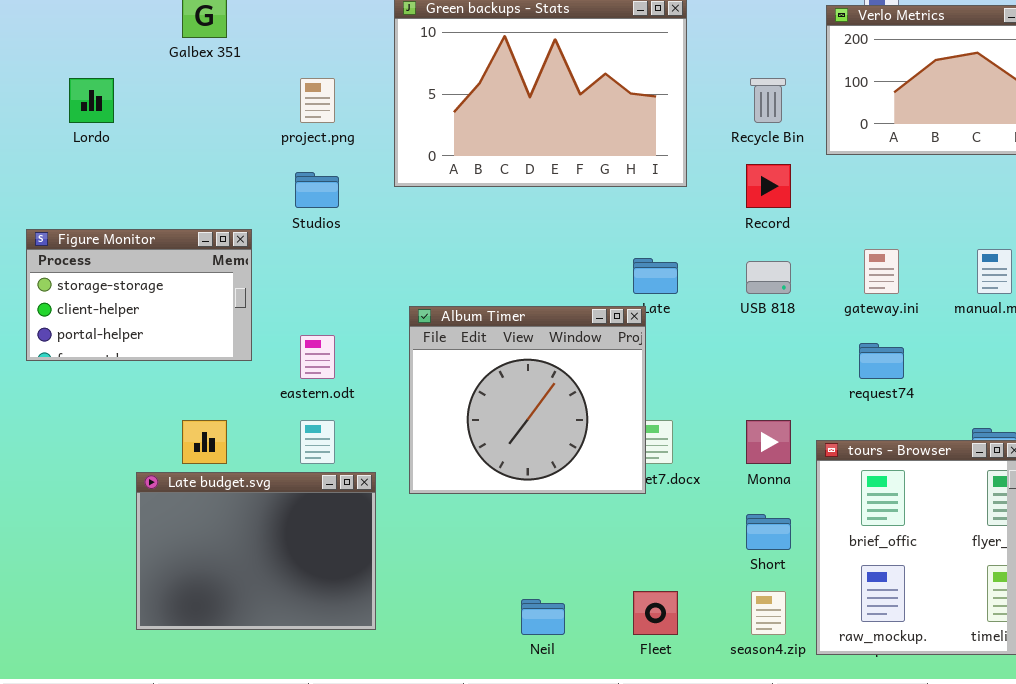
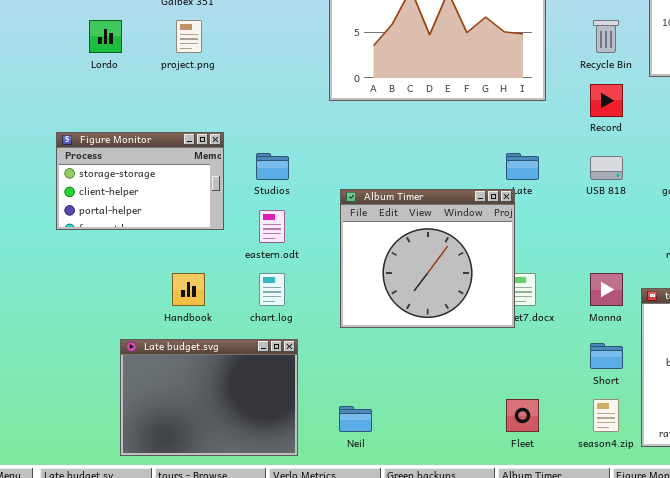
project.png: [300,78,335,123] -> [176,20,202,53], moved
Studios: [295,172,339,208] -> [256,153,289,180], moved
Late budget.svg: [136,472,376,630] -> [120,339,298,456], moved
Neil: [521,599,565,635] -> [339,406,372,432], moved

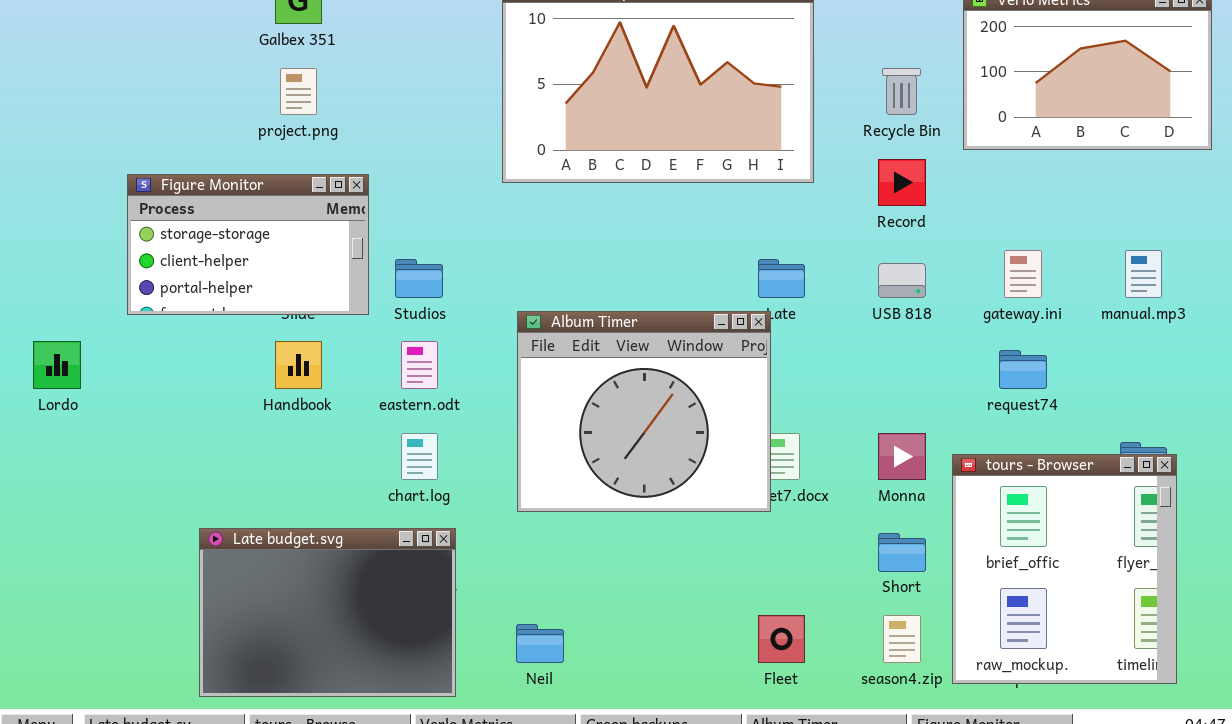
Lordo: [89,20,122,53] -> [33,341,81,389], moved
Figure Monitor: [56,132,224,230] -> [127,174,369,315], moved
Handbook: [172,273,205,306] -> [275,341,322,389], moved

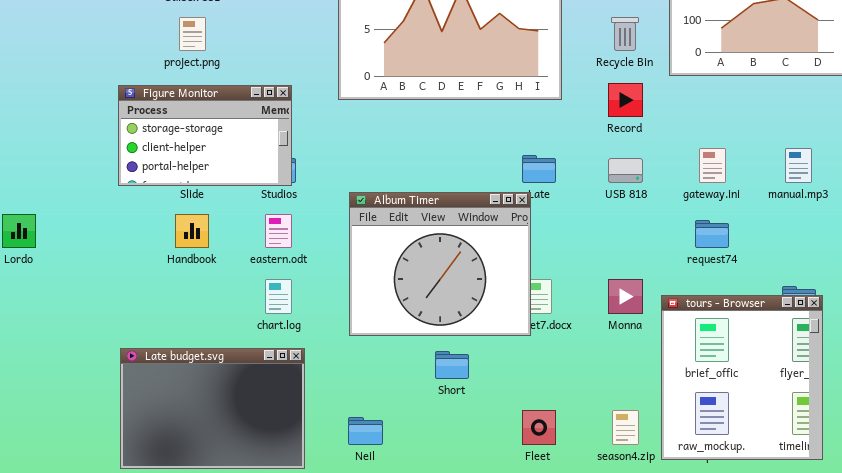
Figure Monitor: [127,174,369,315] -> [118,85,292,186], moved
Short: [878,533,926,572] -> [435,351,469,379], moved

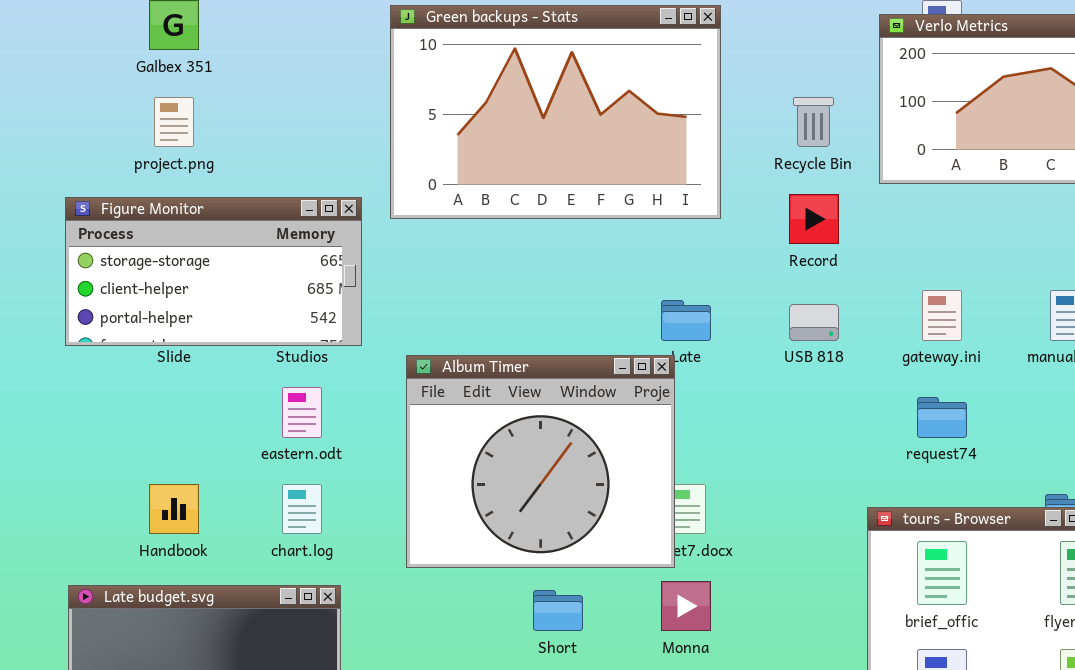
Figure Monitor: [118,85,292,186] -> [65,197,362,346], resized
Handbook: [175,214,209,248] -> [149,484,199,534], moved
Monna: [608,279,643,314] -> [661,581,711,631], moved

